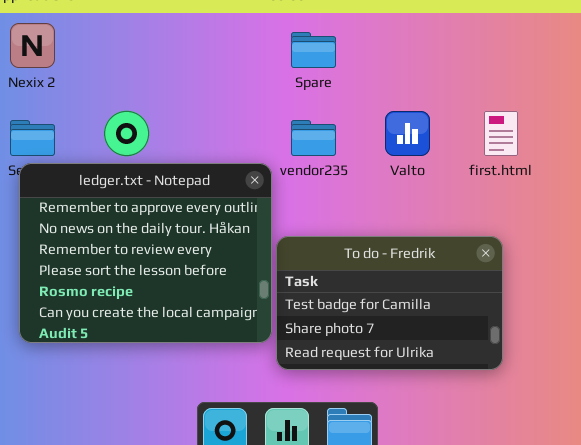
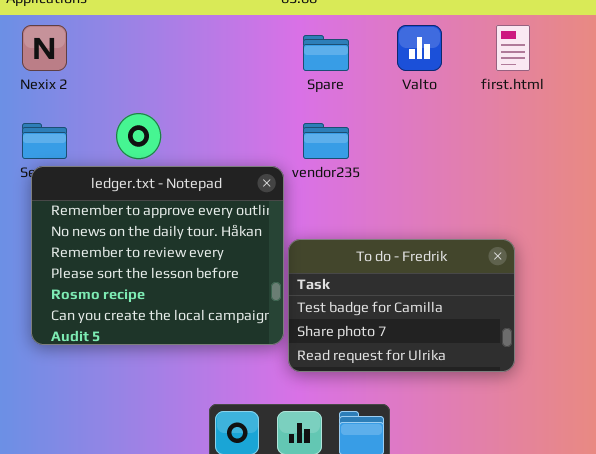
Valto: [385,111,430,156] -> [397,25,442,71], moved
first.html: [484,111,518,156] -> [496,25,530,71], moved

